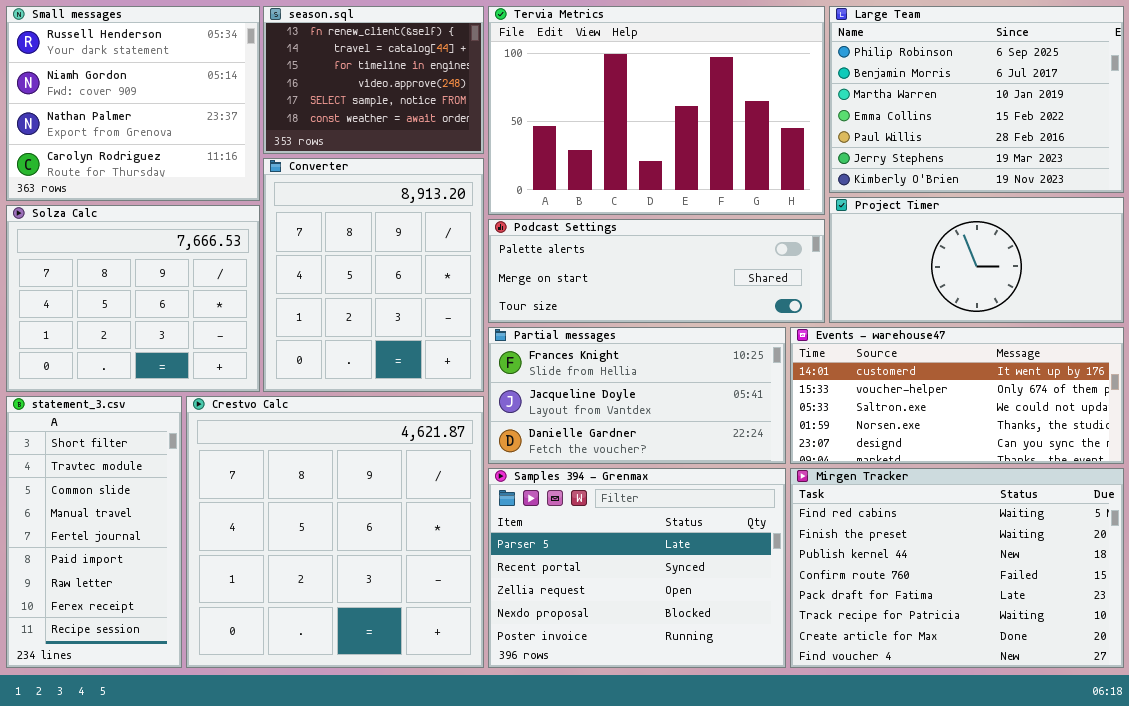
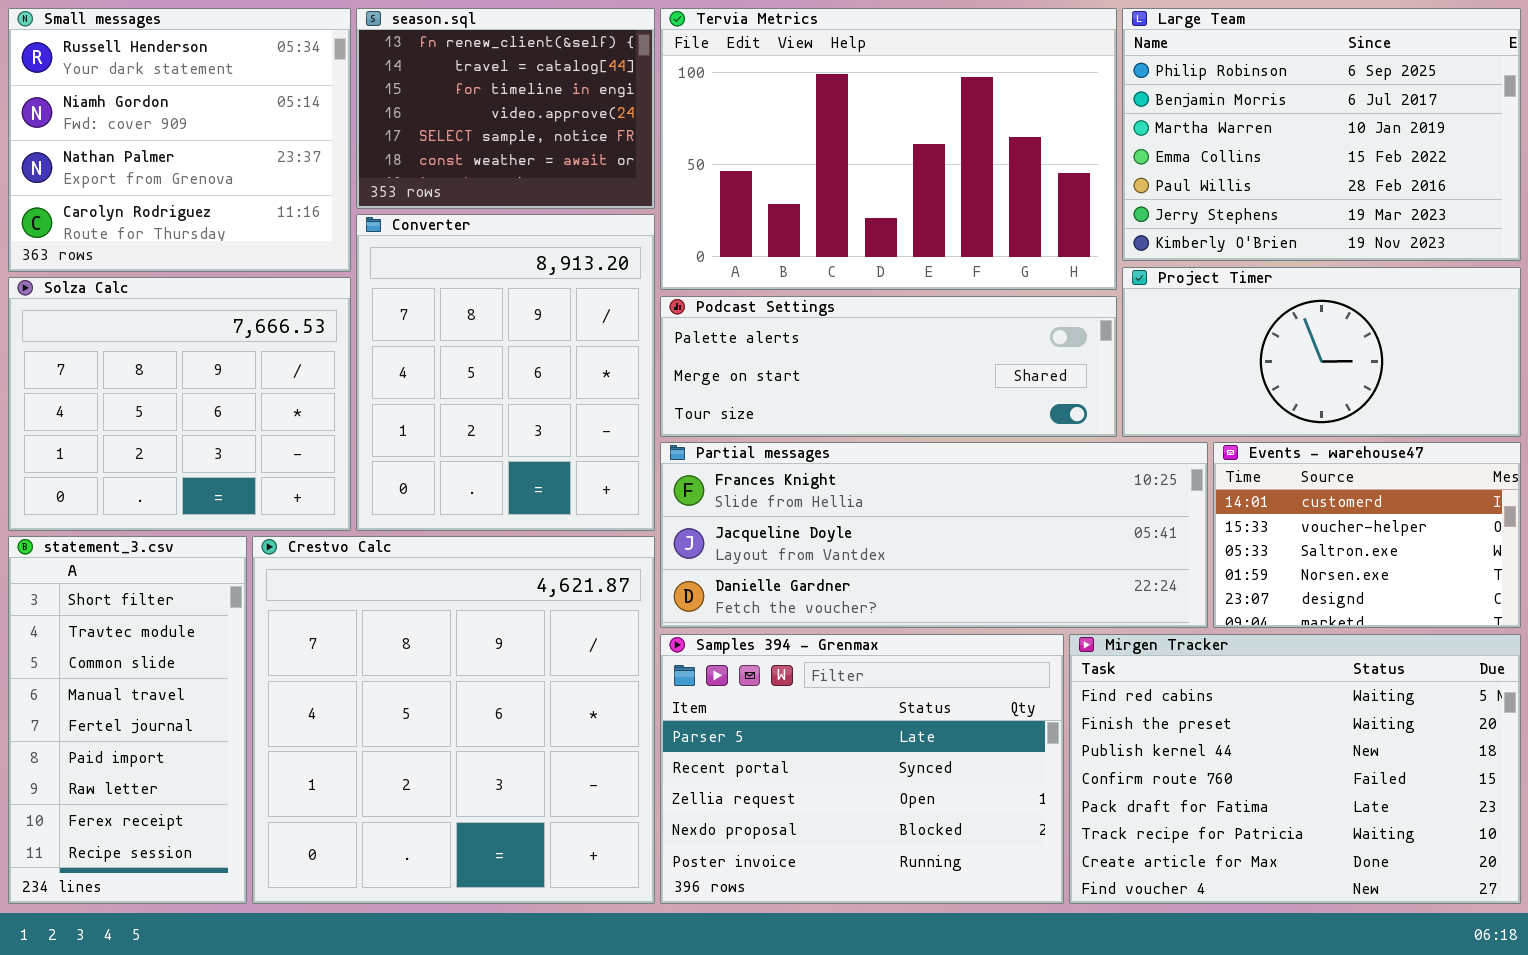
Partial messages: [488,327,786,464] -> [660,442,1208,628], resized
Events - warehouse47: [790,327,1124,464] -> [1213,442,1521,628], resized

